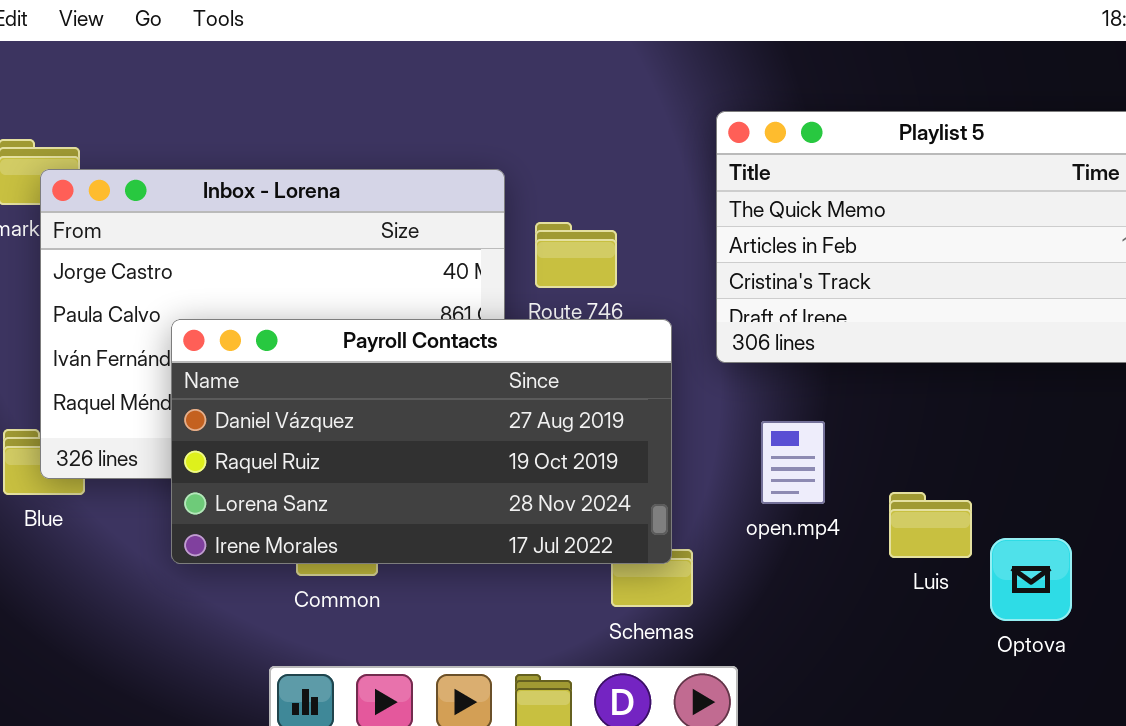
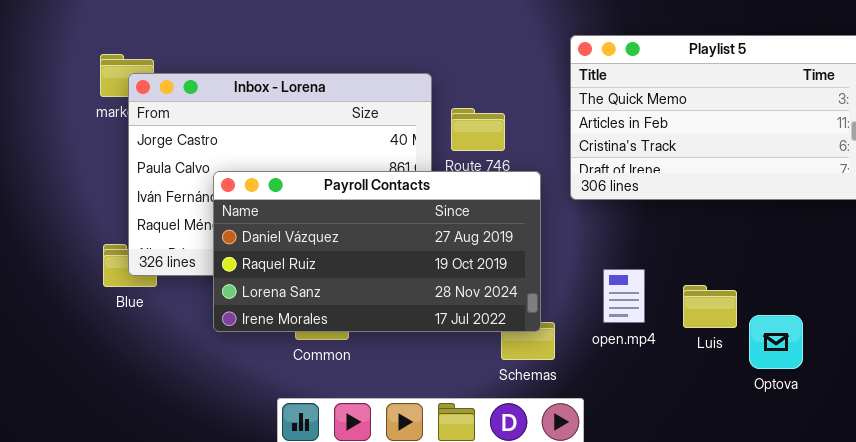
open.mp4: [761,421,825,504] -> [603,269,645,323], moved

